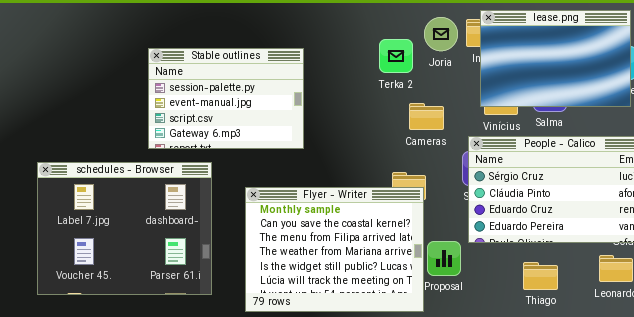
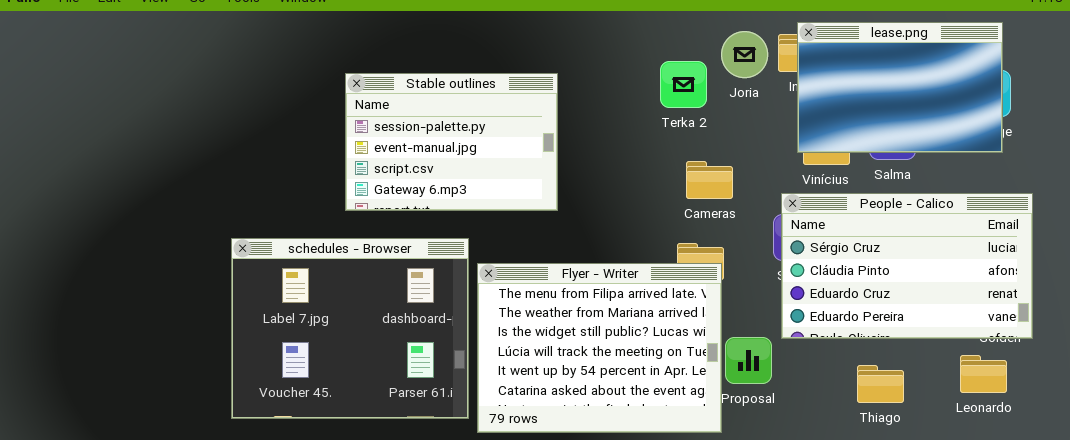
Cameras: [409,103,444,130] -> [686,161,733,199], moved
schedules - Browser: [37,162,212,295] -> [231,238,469,419], moved
Flyer - Writer: [245,187,424,312] -> [477,263,722,433], scrolled down 2 rows

